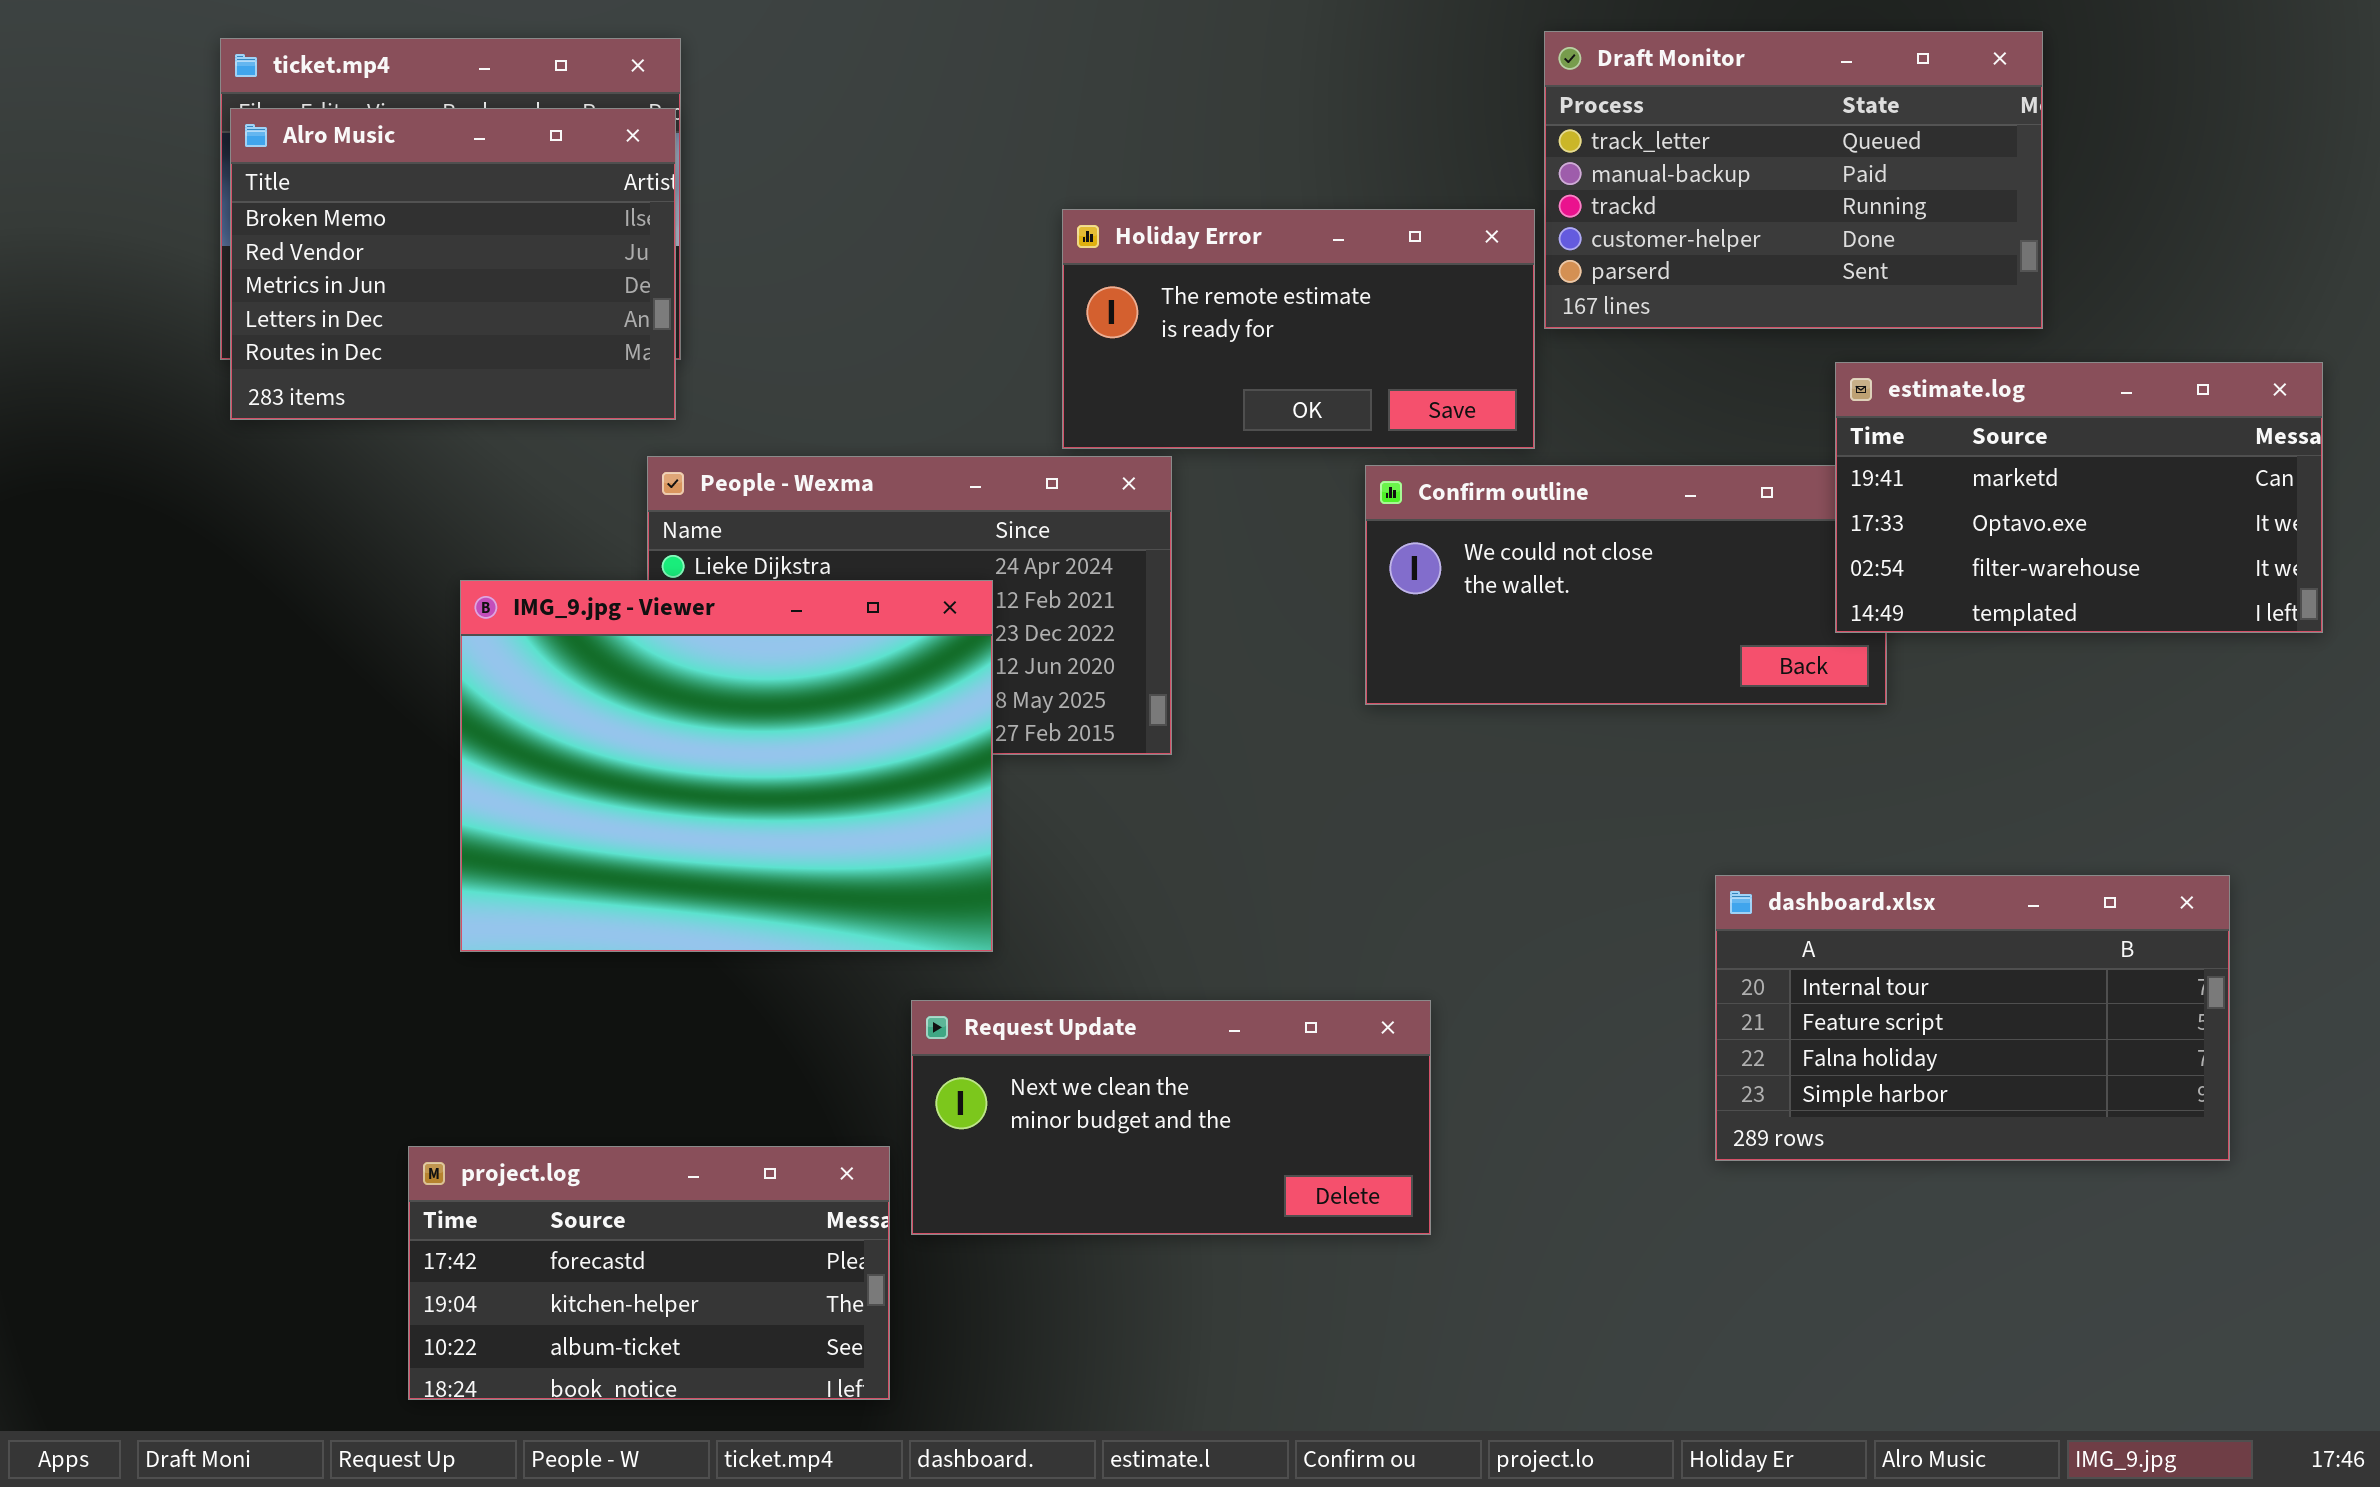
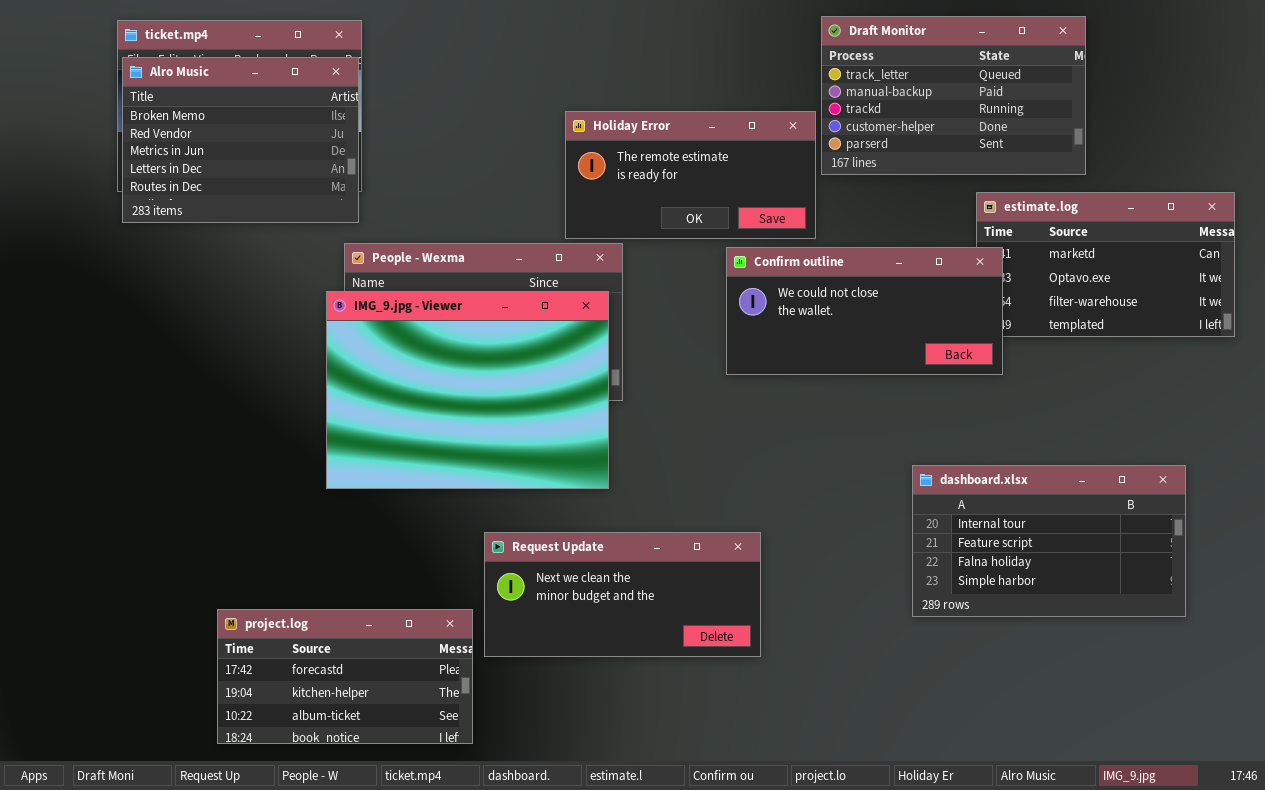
Confirm outline: [1365,465,1887,705] -> [726,247,1003,375], raised
IMG_9.jpg - Viewer: [460,580,993,952] -> [326,291,609,489], moved

